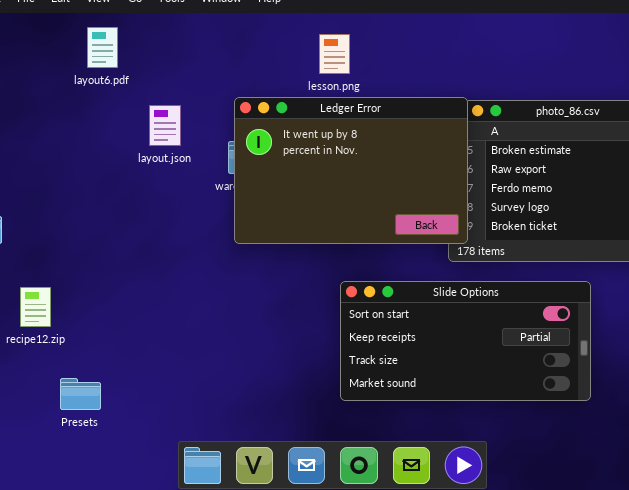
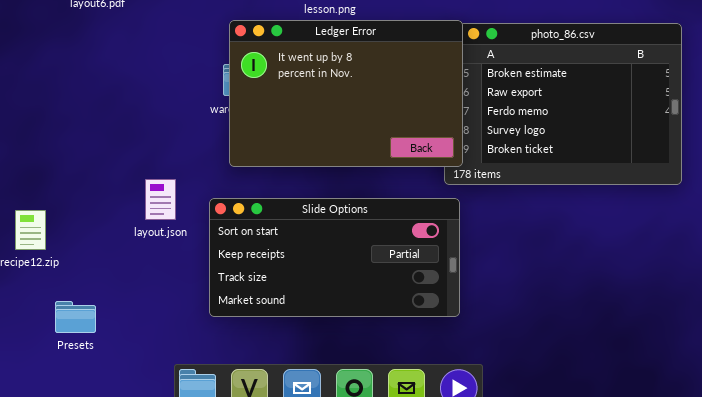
layout.json: [149,105,181,146] -> [145,179,176,220], moved
Slide Options: [340,281,591,401] -> [209,198,460,317], moved

